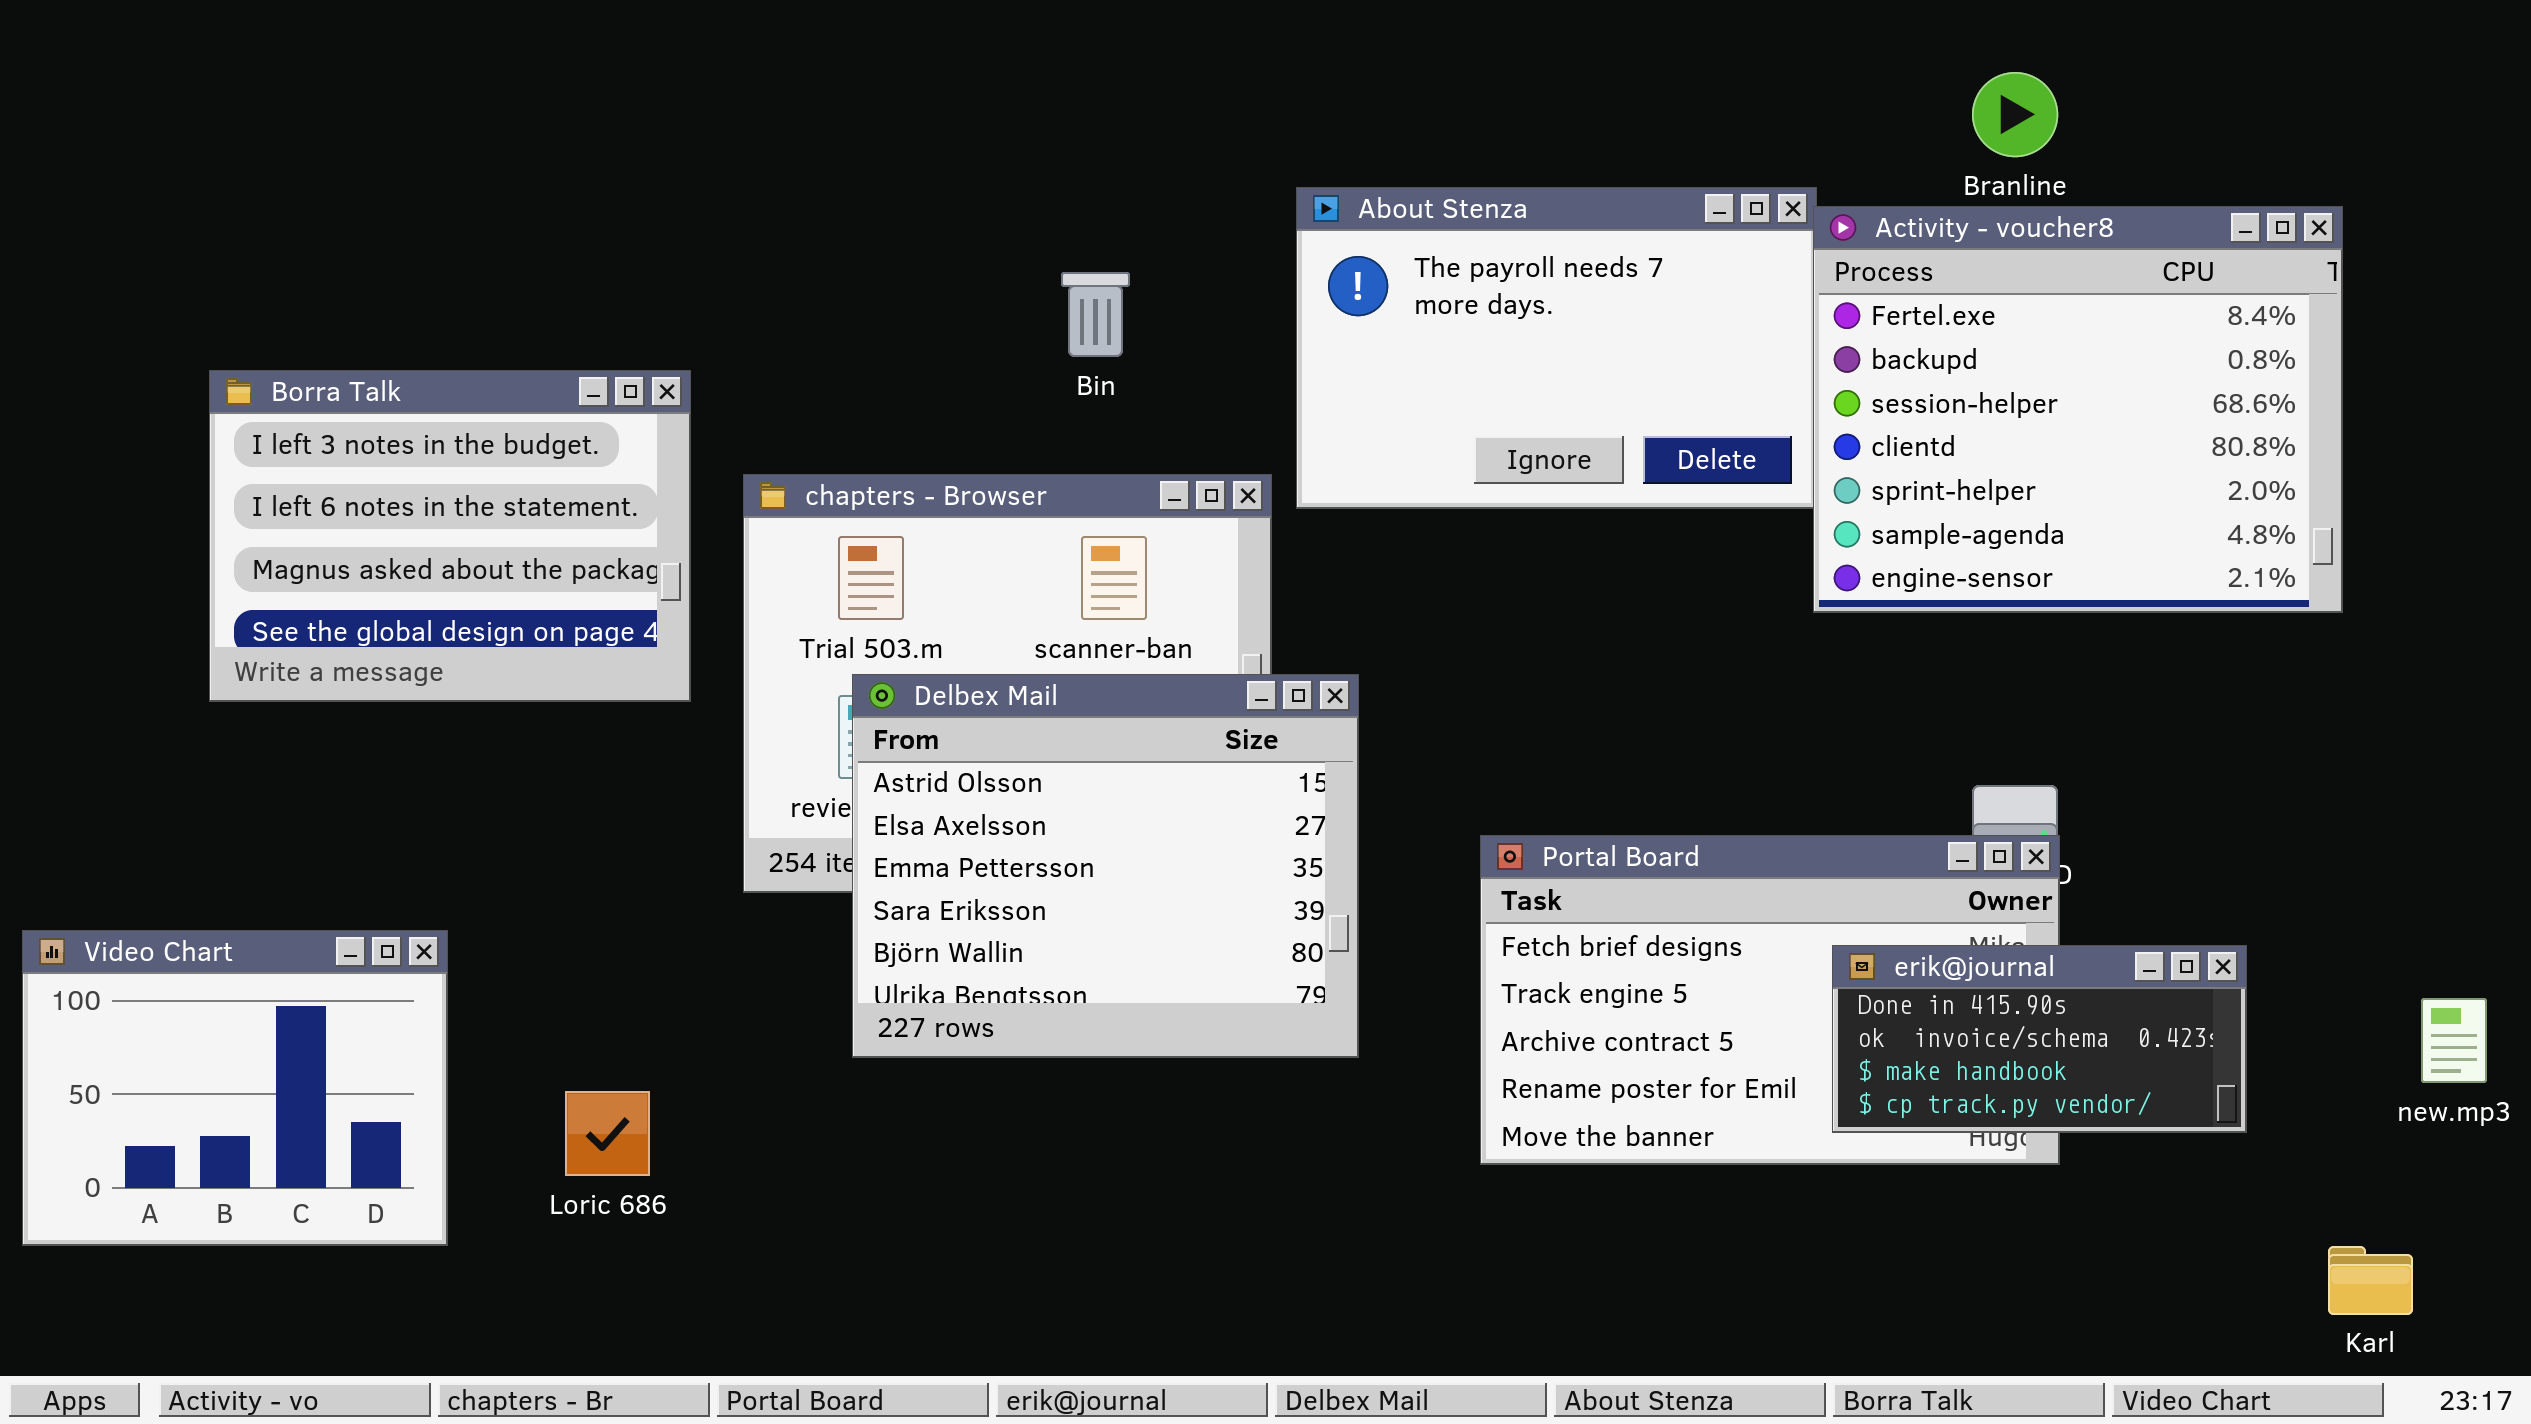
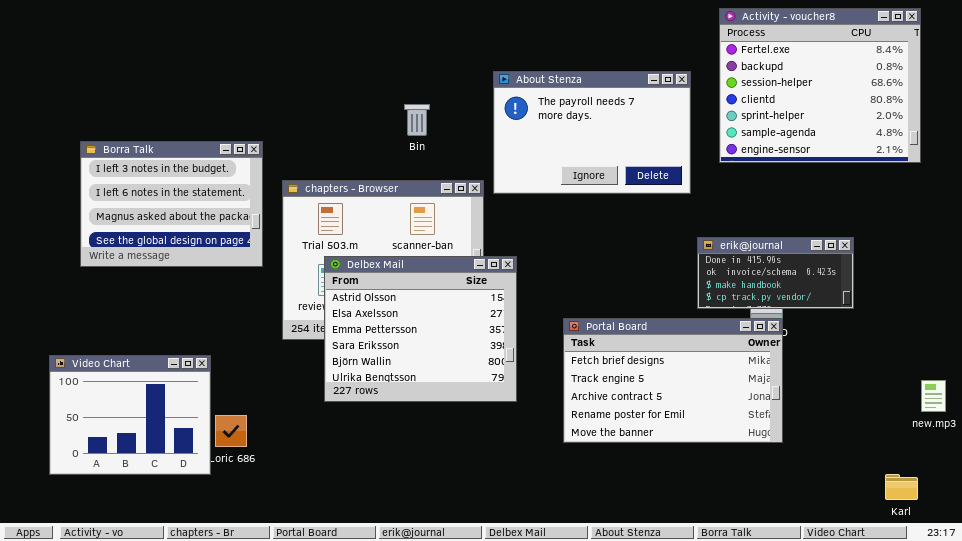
Activity - voucher8: [1813,206,2343,613] -> [719,8,921,163], moved
Video Chart: [22,930,448,1246] -> [49,355,211,475], moved
erik@journal: [1832,945,2247,1133] -> [697,237,854,309], moved

